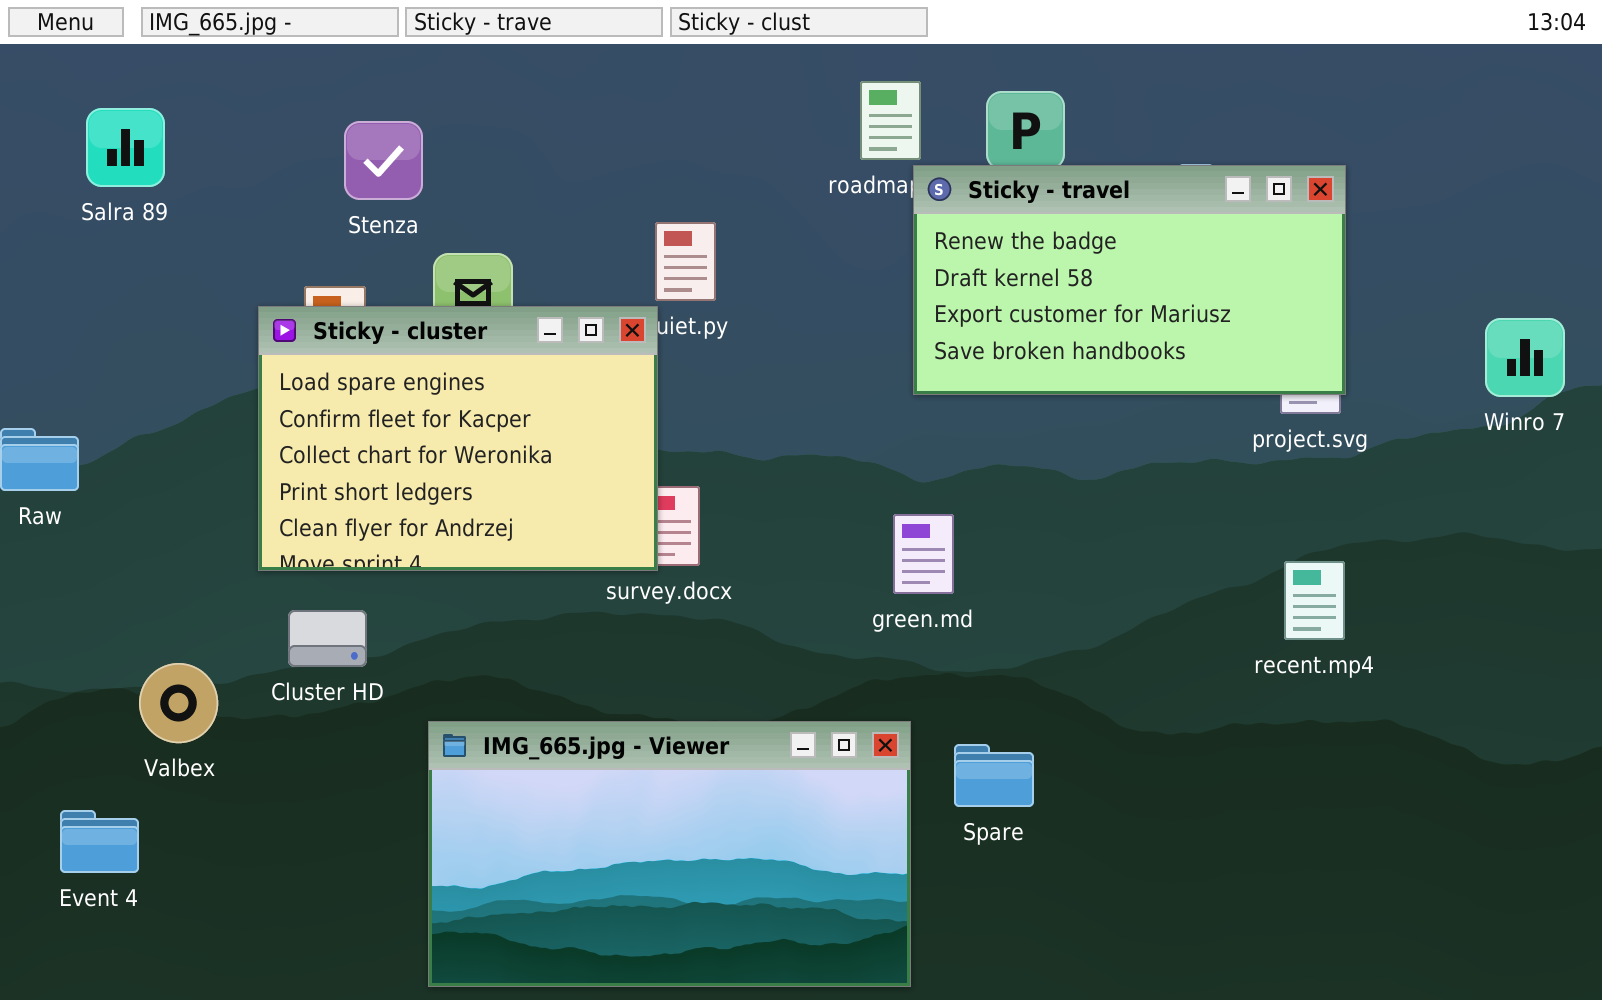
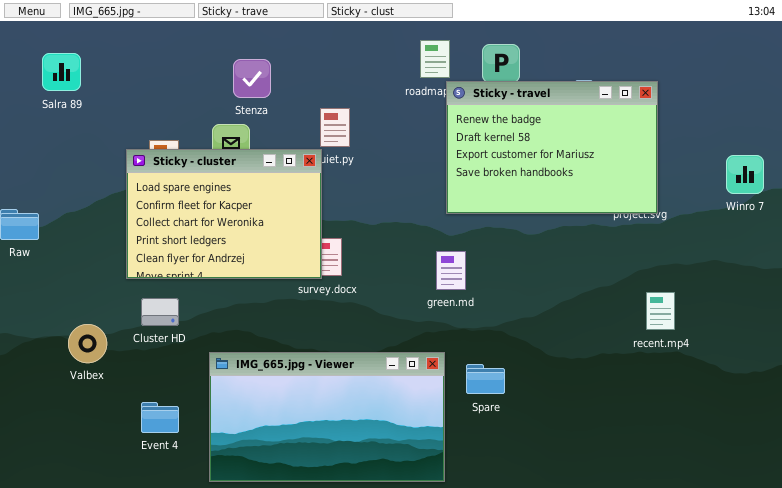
Stenza: [344,121,423,200] -> [233,59,271,98], moved
Sticky - travel: [913,165,1346,395] -> [446,81,658,214], resized
recent.mp4: [1284,561,1345,640] -> [646,292,675,330], moved
Event 4: [60,810,139,873] -> [141,402,179,433], moved

